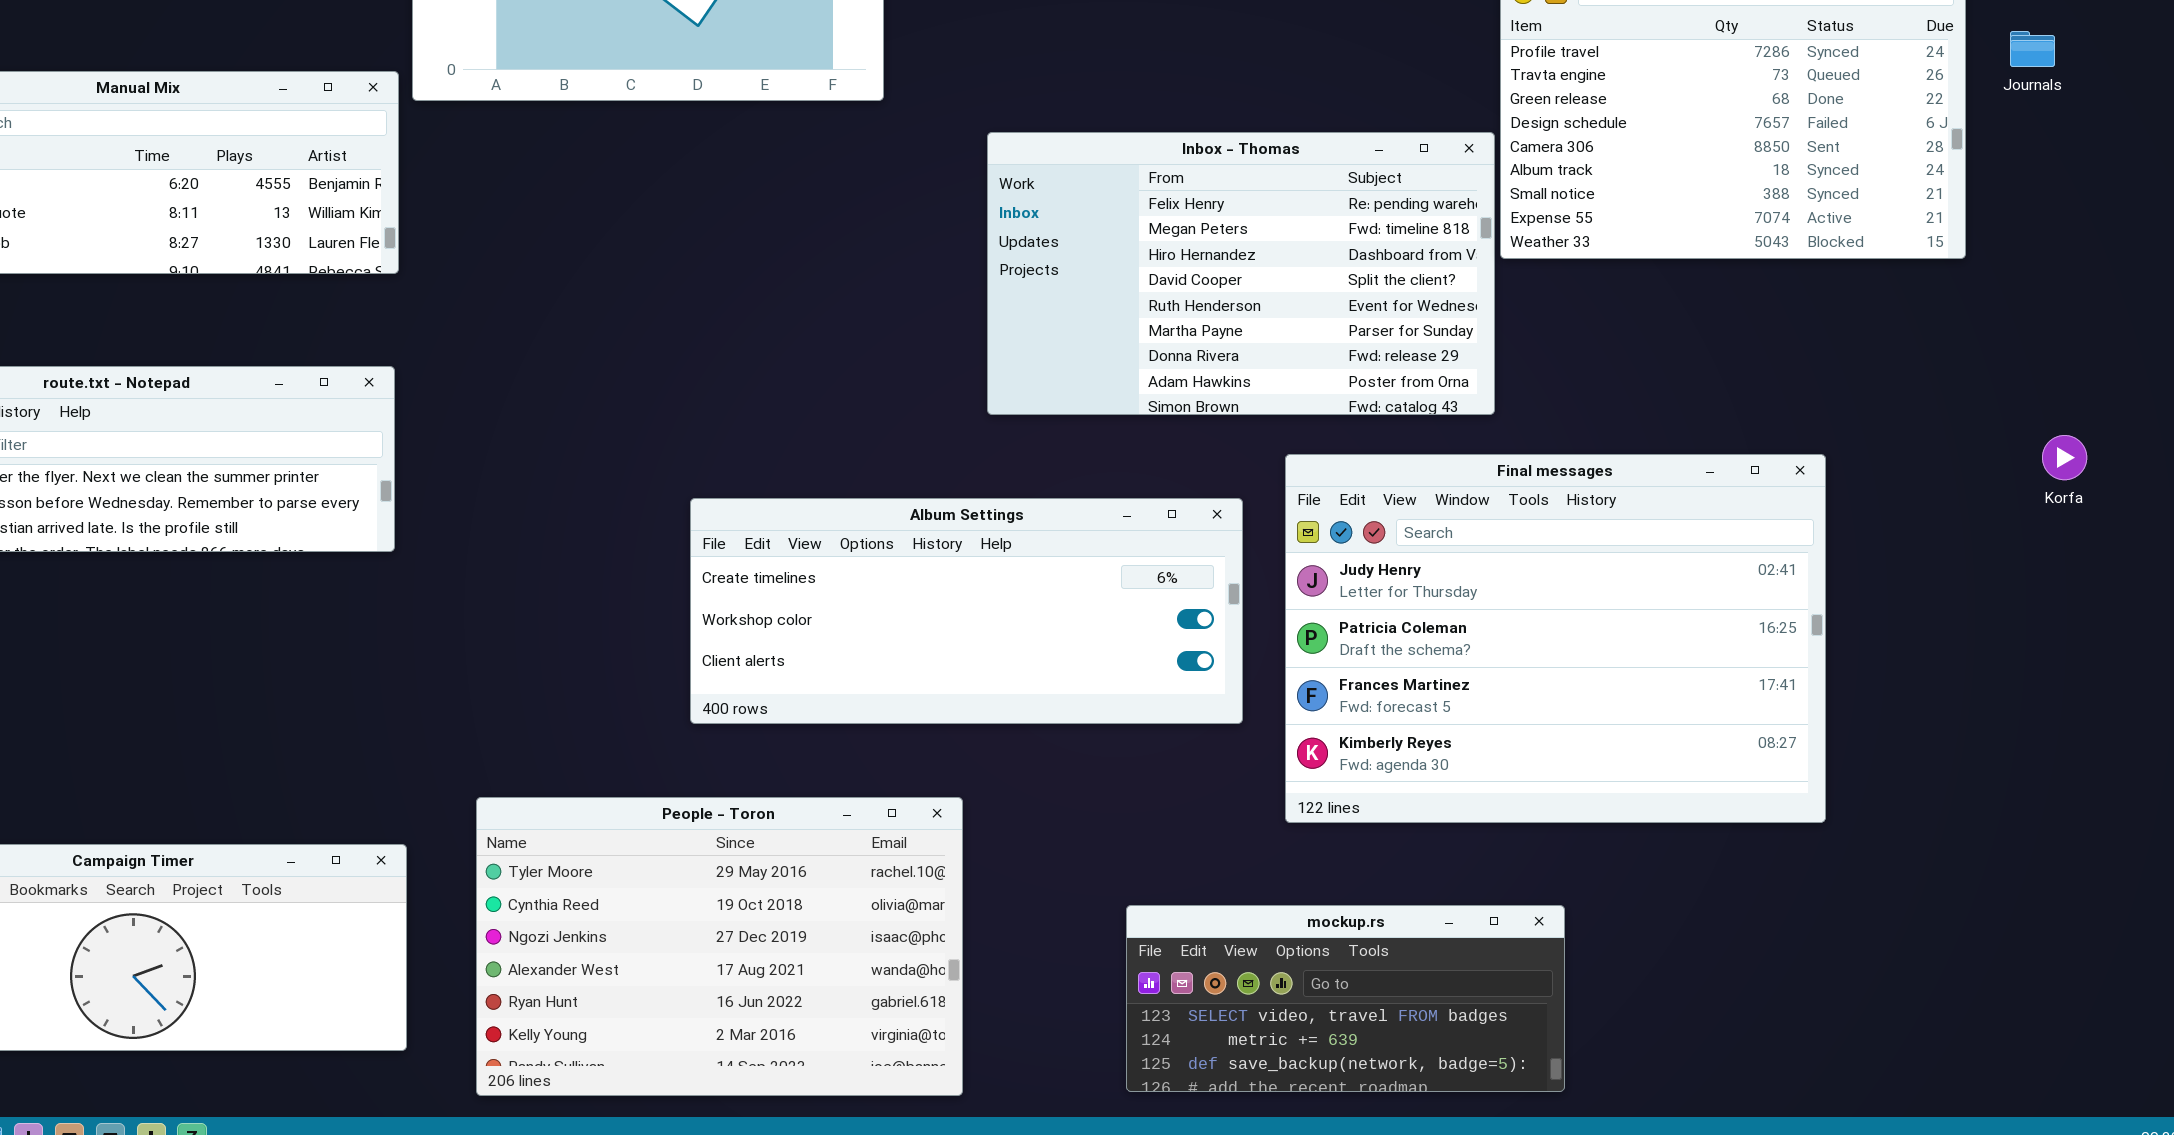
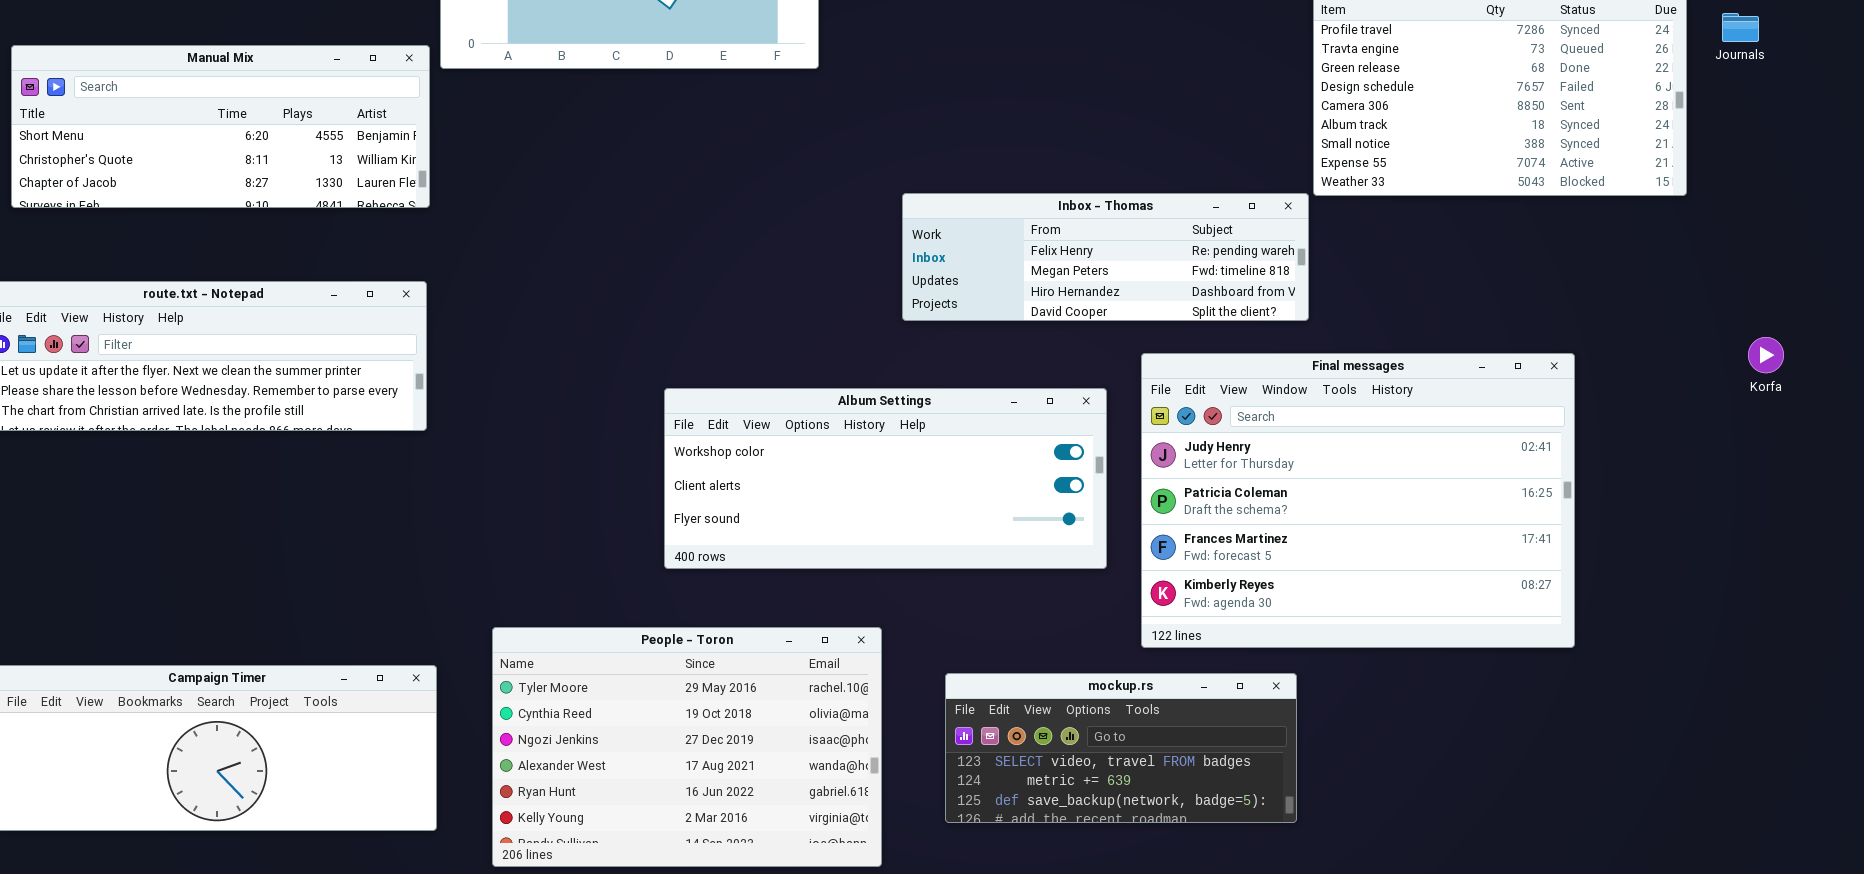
Inbox - Thomas: [987,132,1495,415] -> [902,193,1309,321], resized
Album Settings: [690,498,1243,724] -> [664,388,1107,569], scrolled down 1 row
mockup.rs: [1126,905,1565,1092] -> [945,673,1297,823], moved

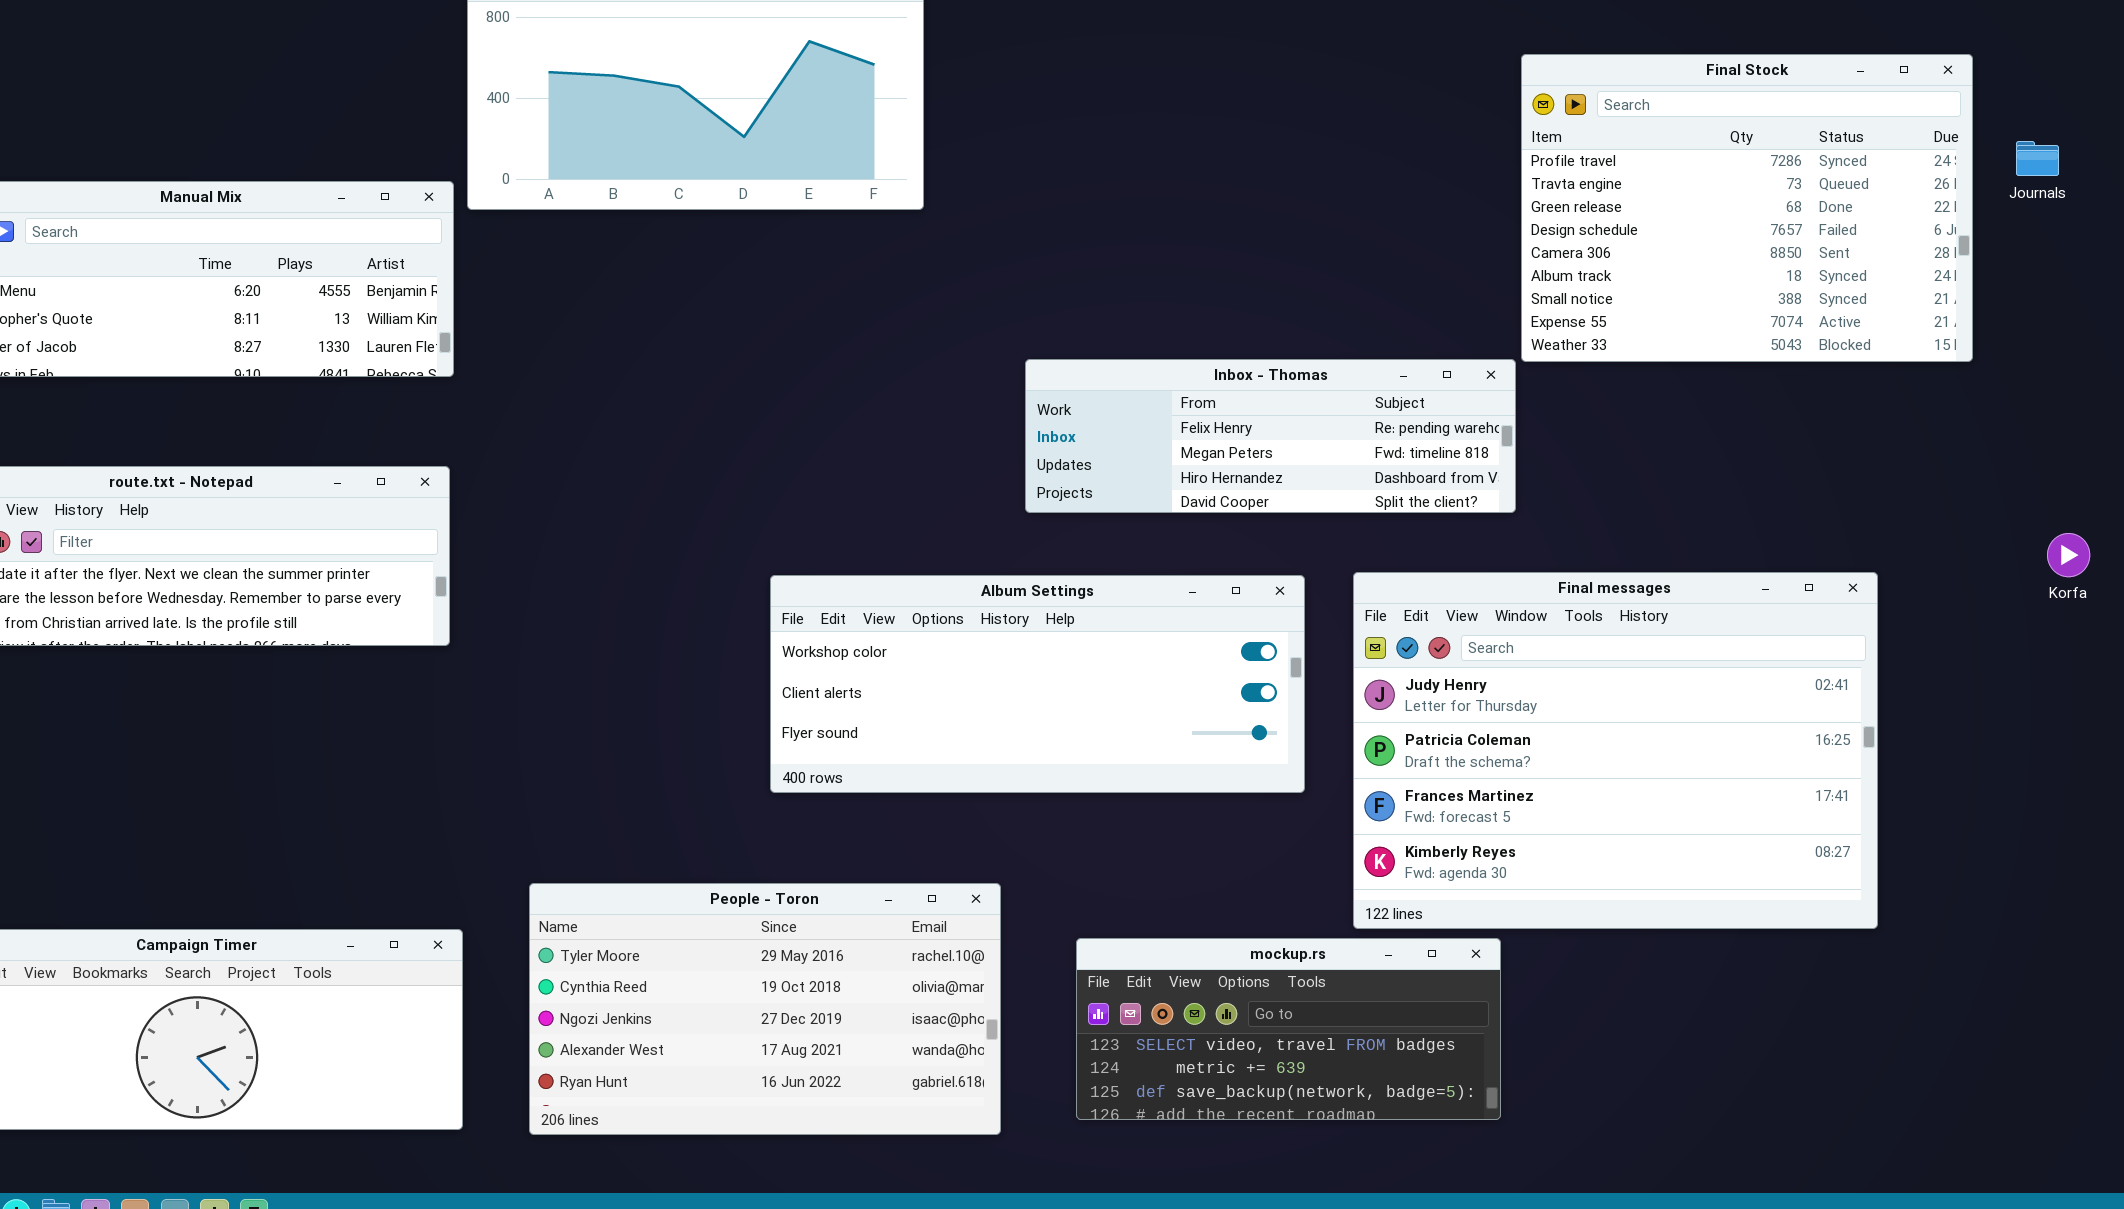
Final messages: [1141,353,1575,648] -> [1353,572,1878,929], moved
Album Settings: [664,388,1107,569] -> [770,575,1305,793], moved
People - Toron: [492,627,882,867] -> [529,883,1001,1135], resized

